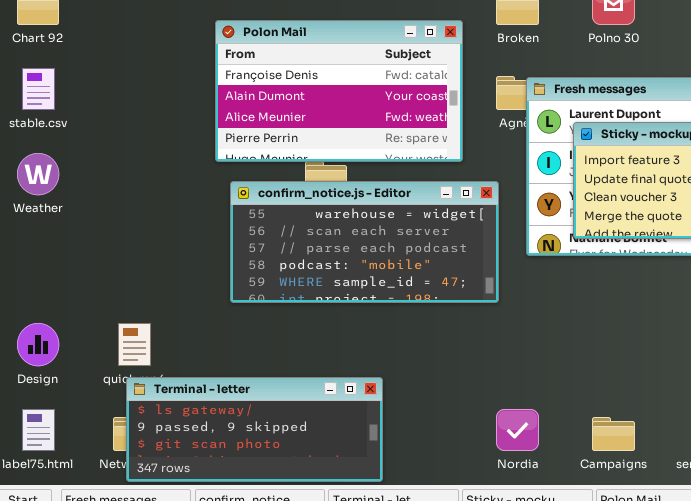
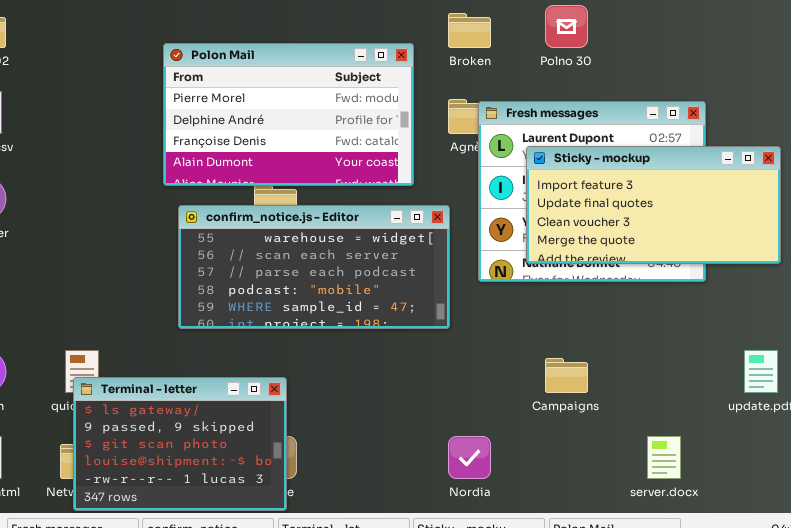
Polon Mail: [215,20,463,162] -> [163,43,414,186], scrolled up 2 rows
Terminal - letter: [126,377,383,482] -> [73,377,287,511], resized
Campaigns: [592,417,635,451] -> [545,358,588,393], moved

